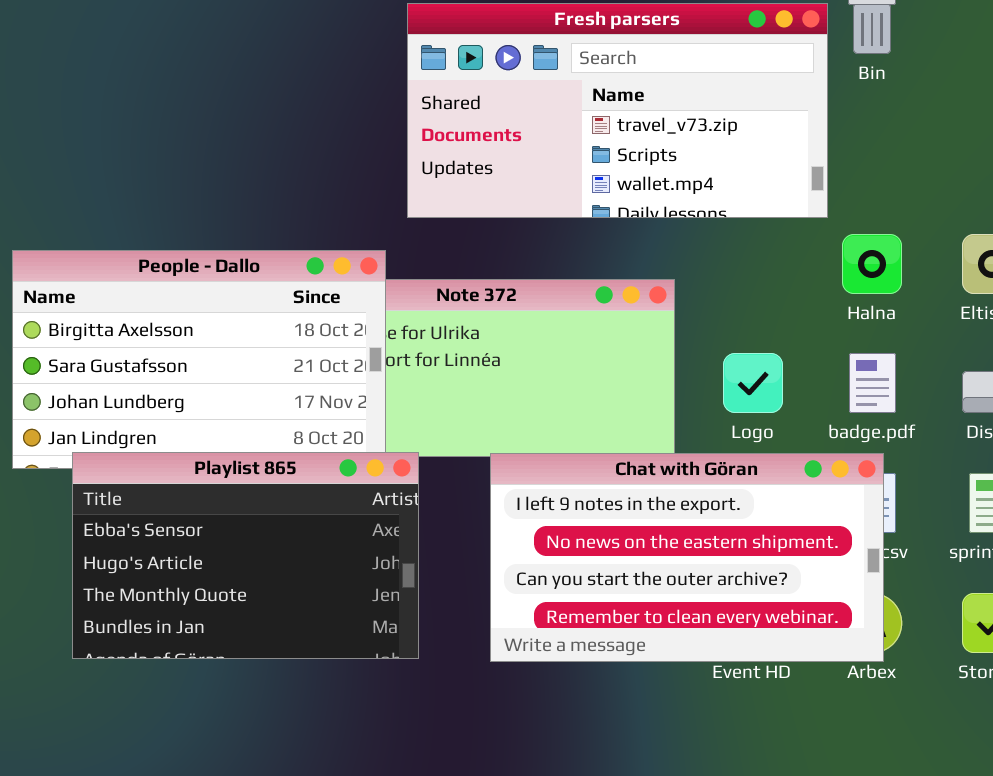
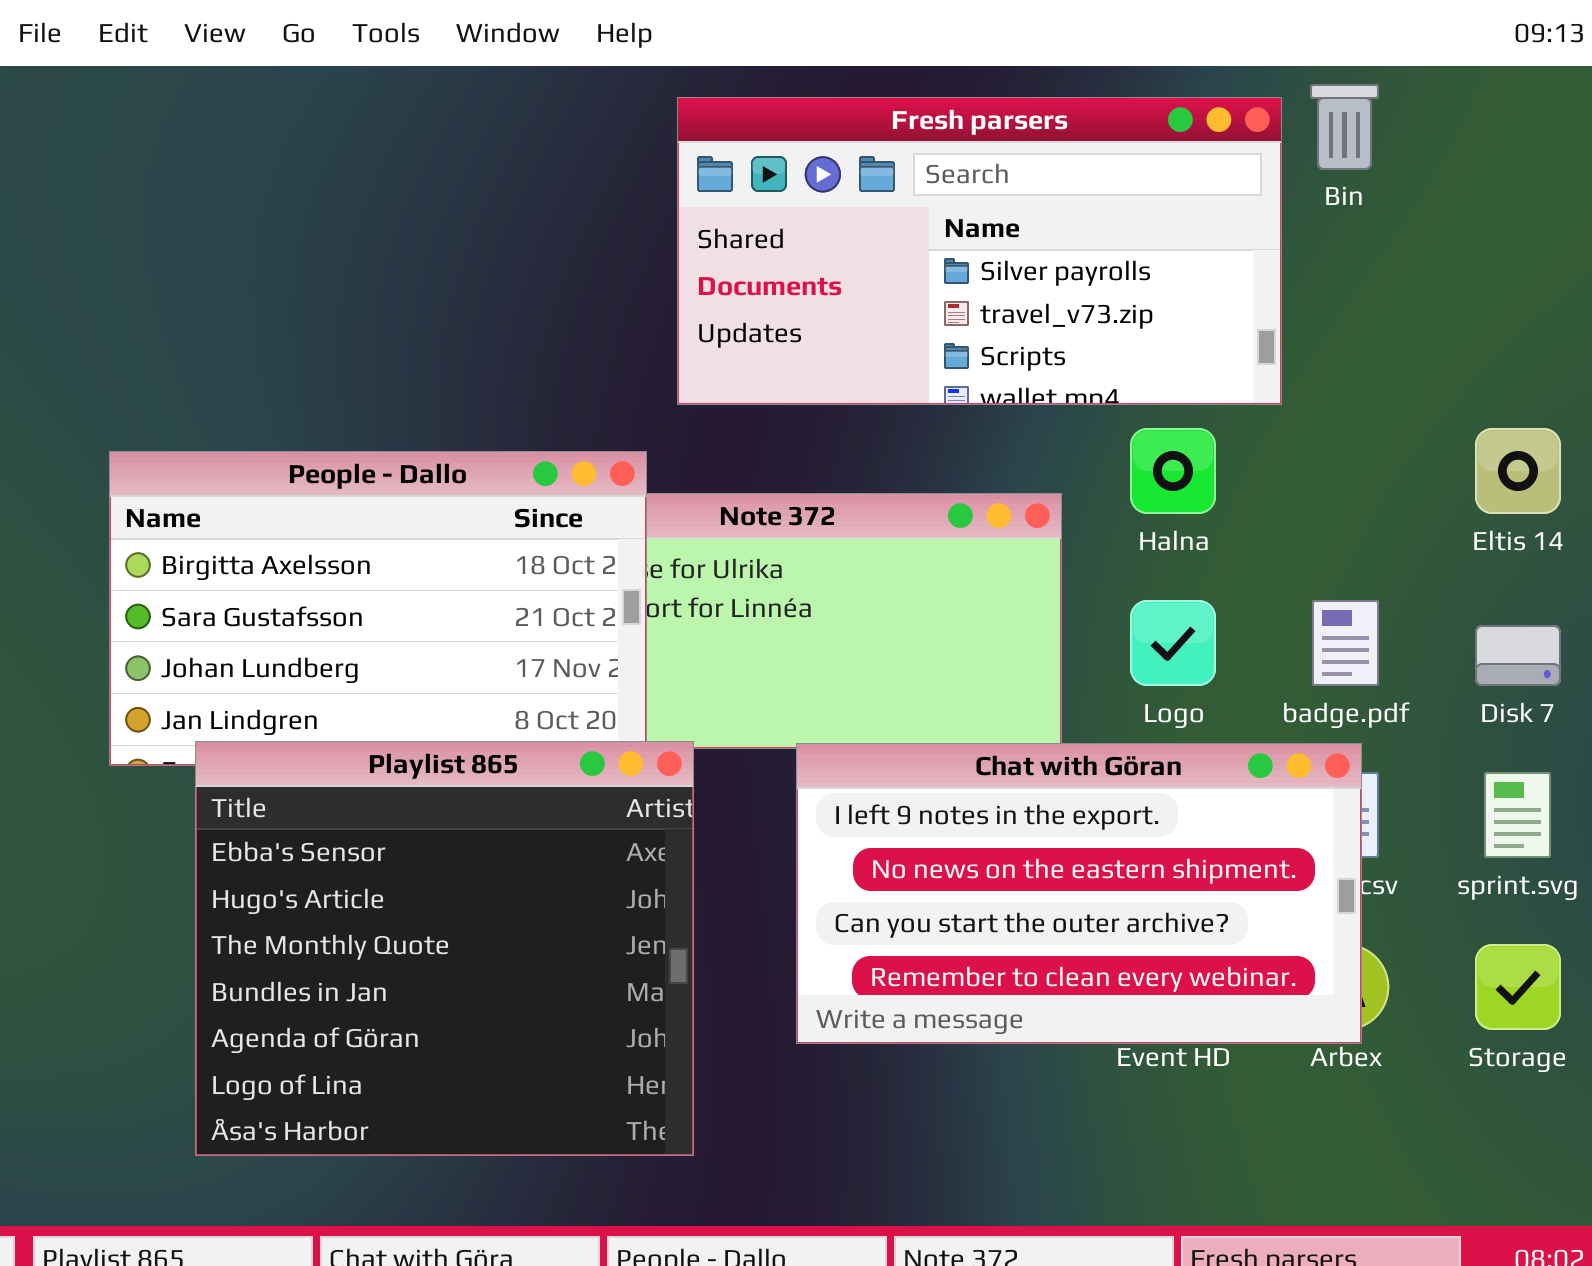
Fresh parsers: [407,3,828,218] -> [677,97,1282,405], scrolled up 1 row
Halna: [842,234,902,294] -> [1130,428,1216,514], moved
Playlist 865: [72,452,419,659] -> [195,741,694,1156], resized

